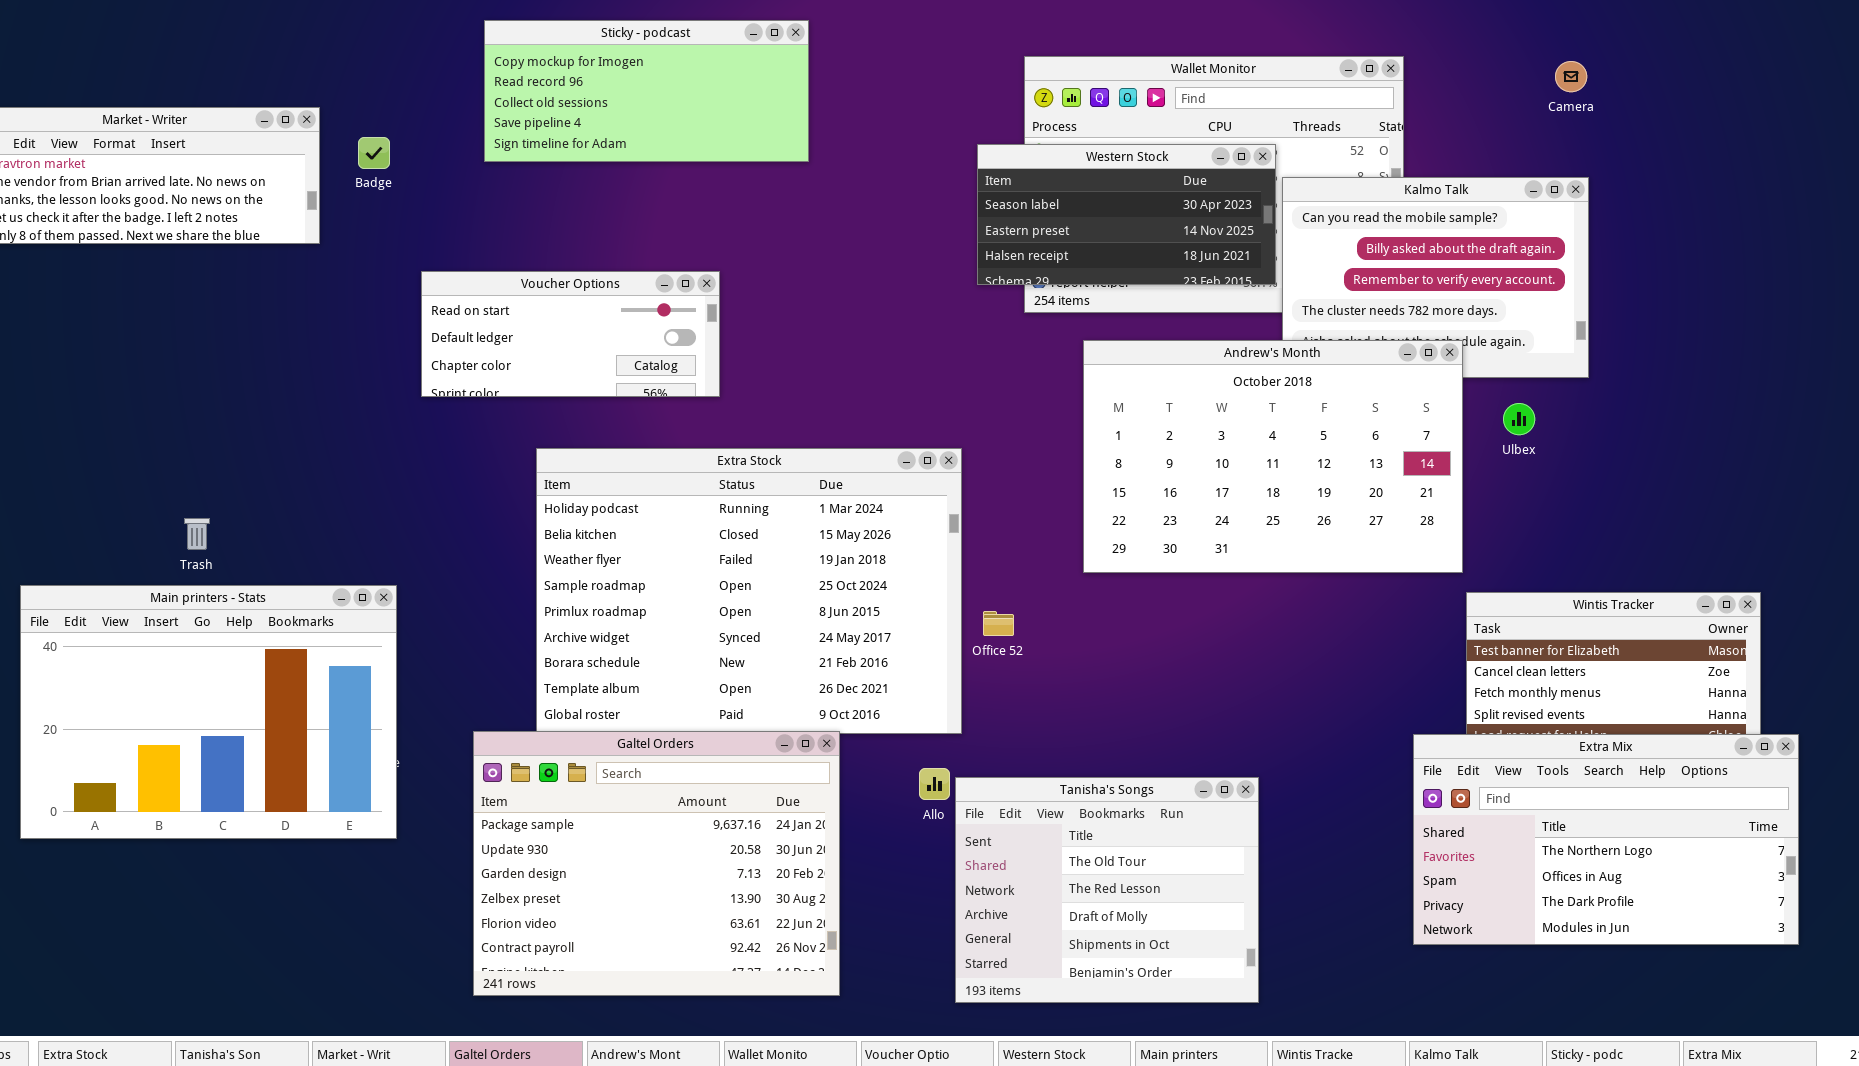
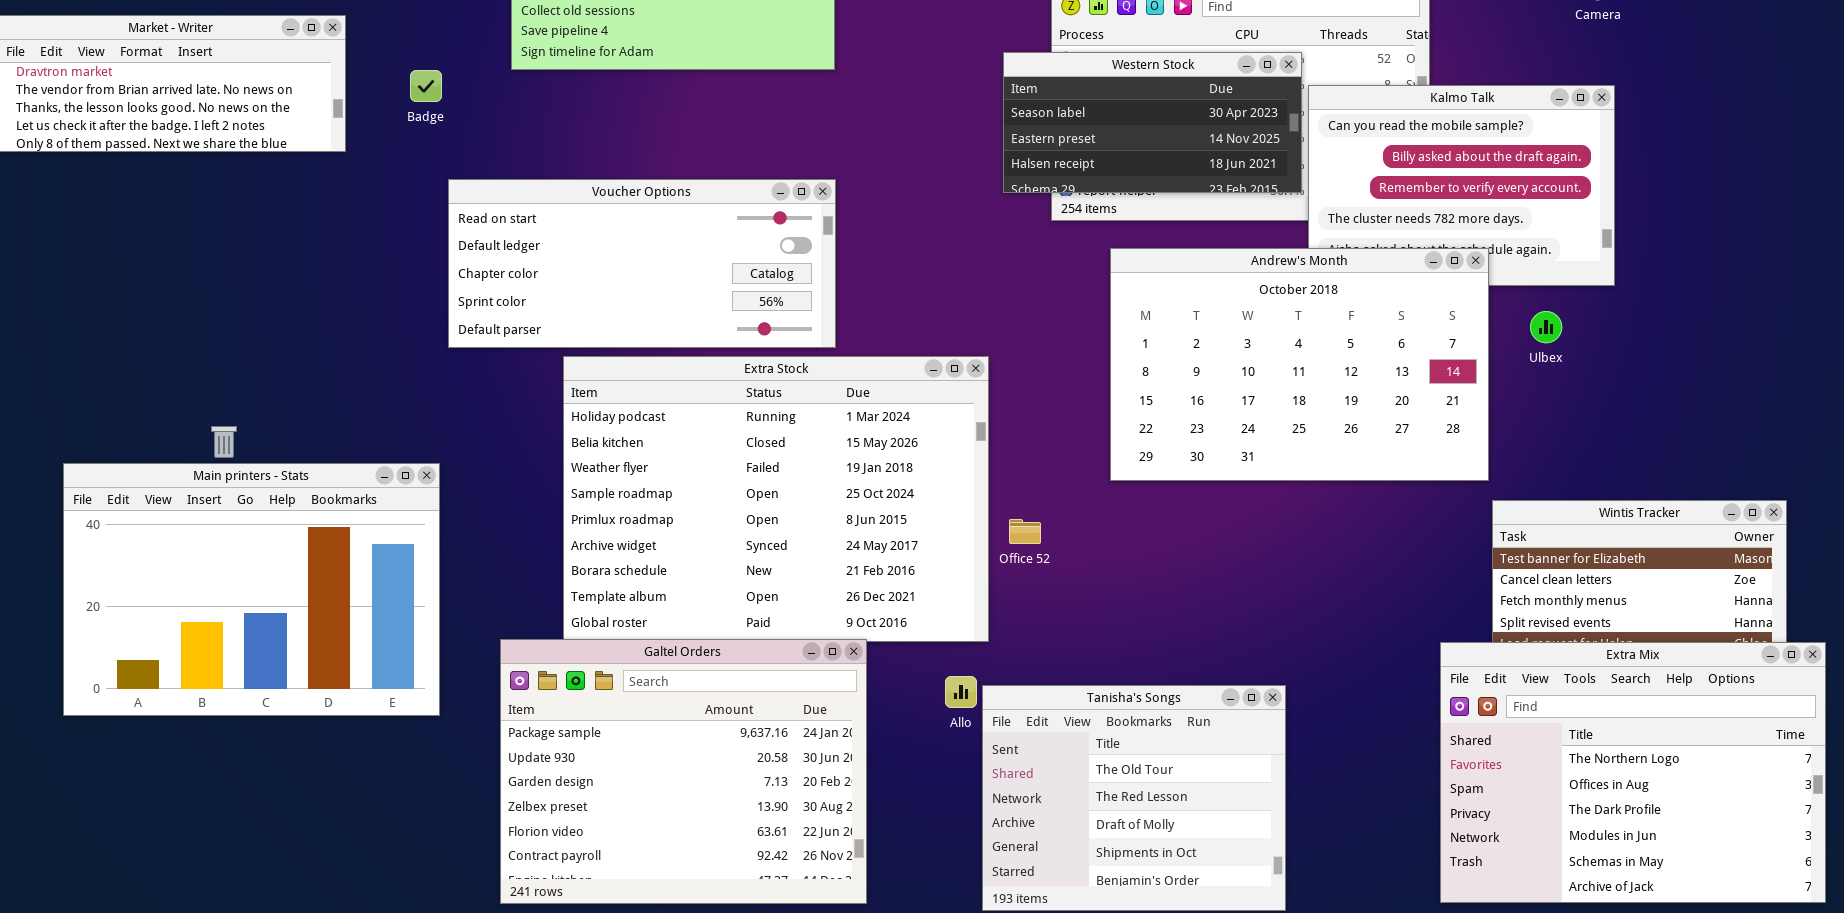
Badge: [358,137,390,169] -> [410,70,442,102], moved
Voucher Options: [421,271,720,397] -> [448,179,836,348], resized
Main printers - Stats: [20,585,397,839] -> [63,463,440,716], moved
Extra Mix: [1413,734,1799,945] -> [1440,642,1826,903], resized

